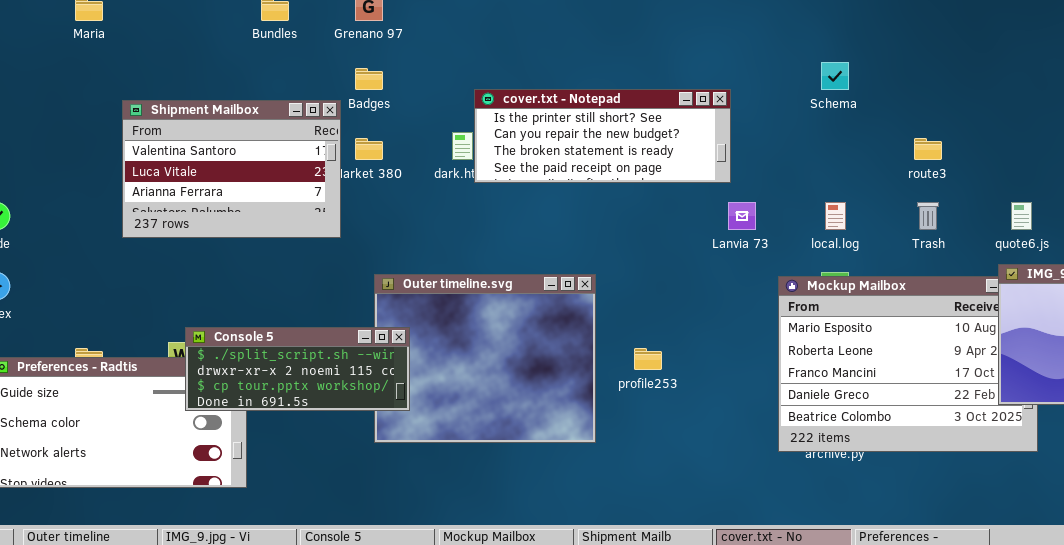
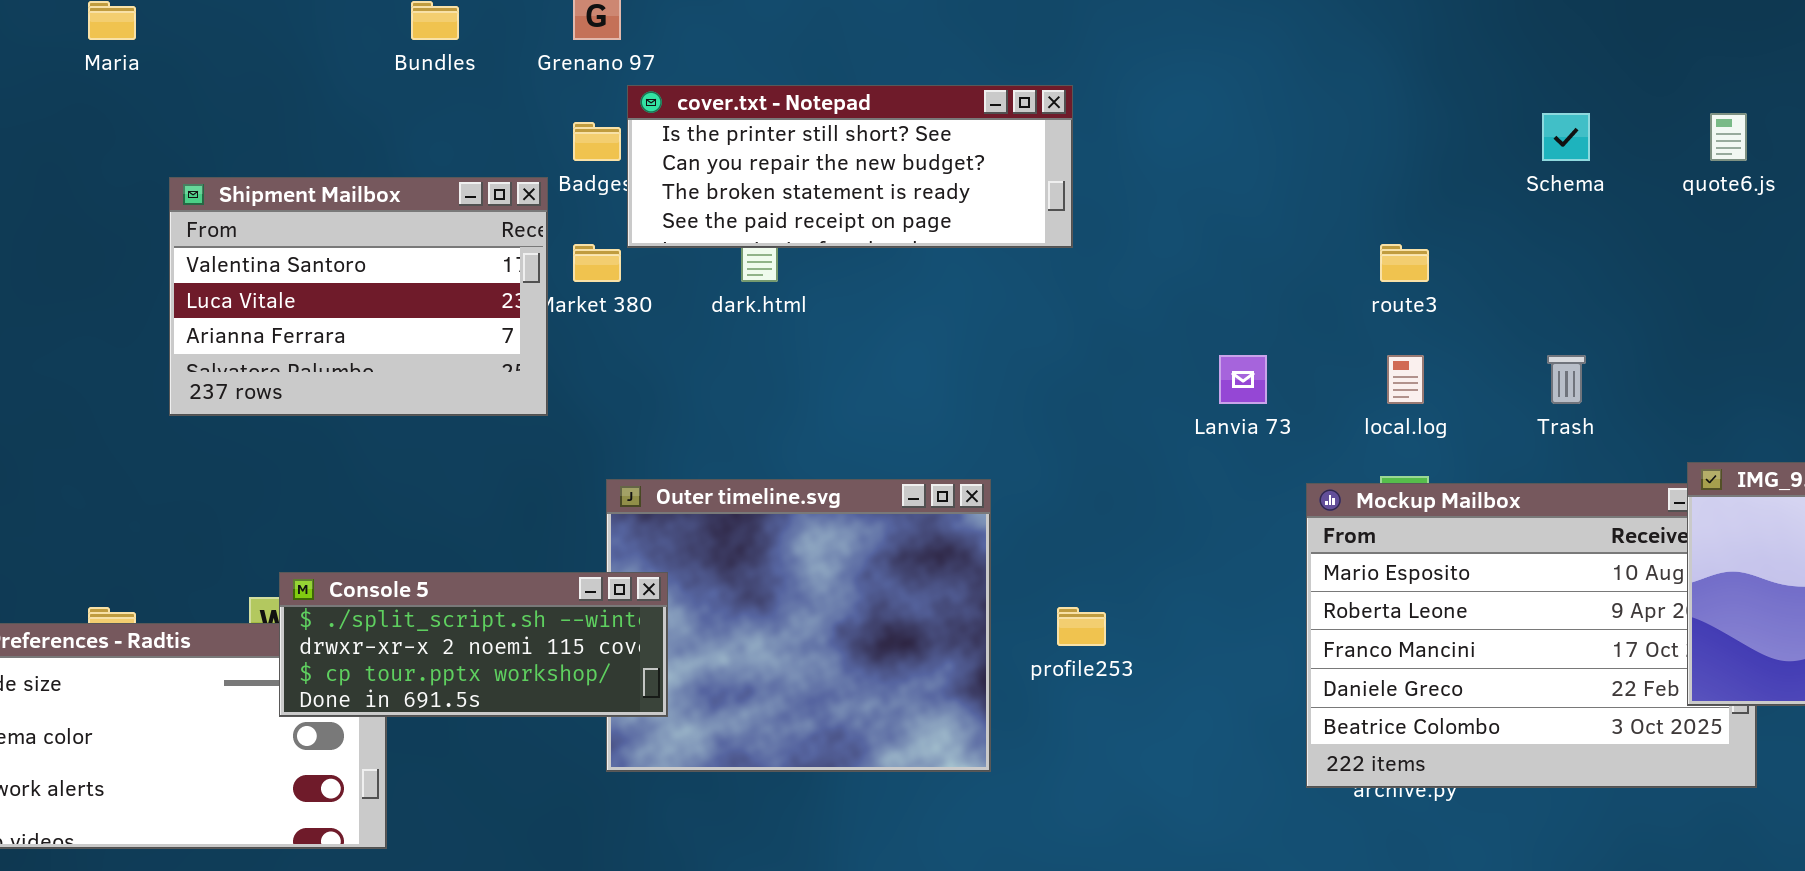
Schema: [821,62,849,90] -> [1542,113,1590,161], moved
cover.txt - Notepad: [474,89,731,183] -> [627,85,1073,248], moved
route3: [914,138,942,160] -> [1380,244,1429,282], moved
quote6.js: [1011,202,1032,230] -> [1710,113,1747,161], moved

